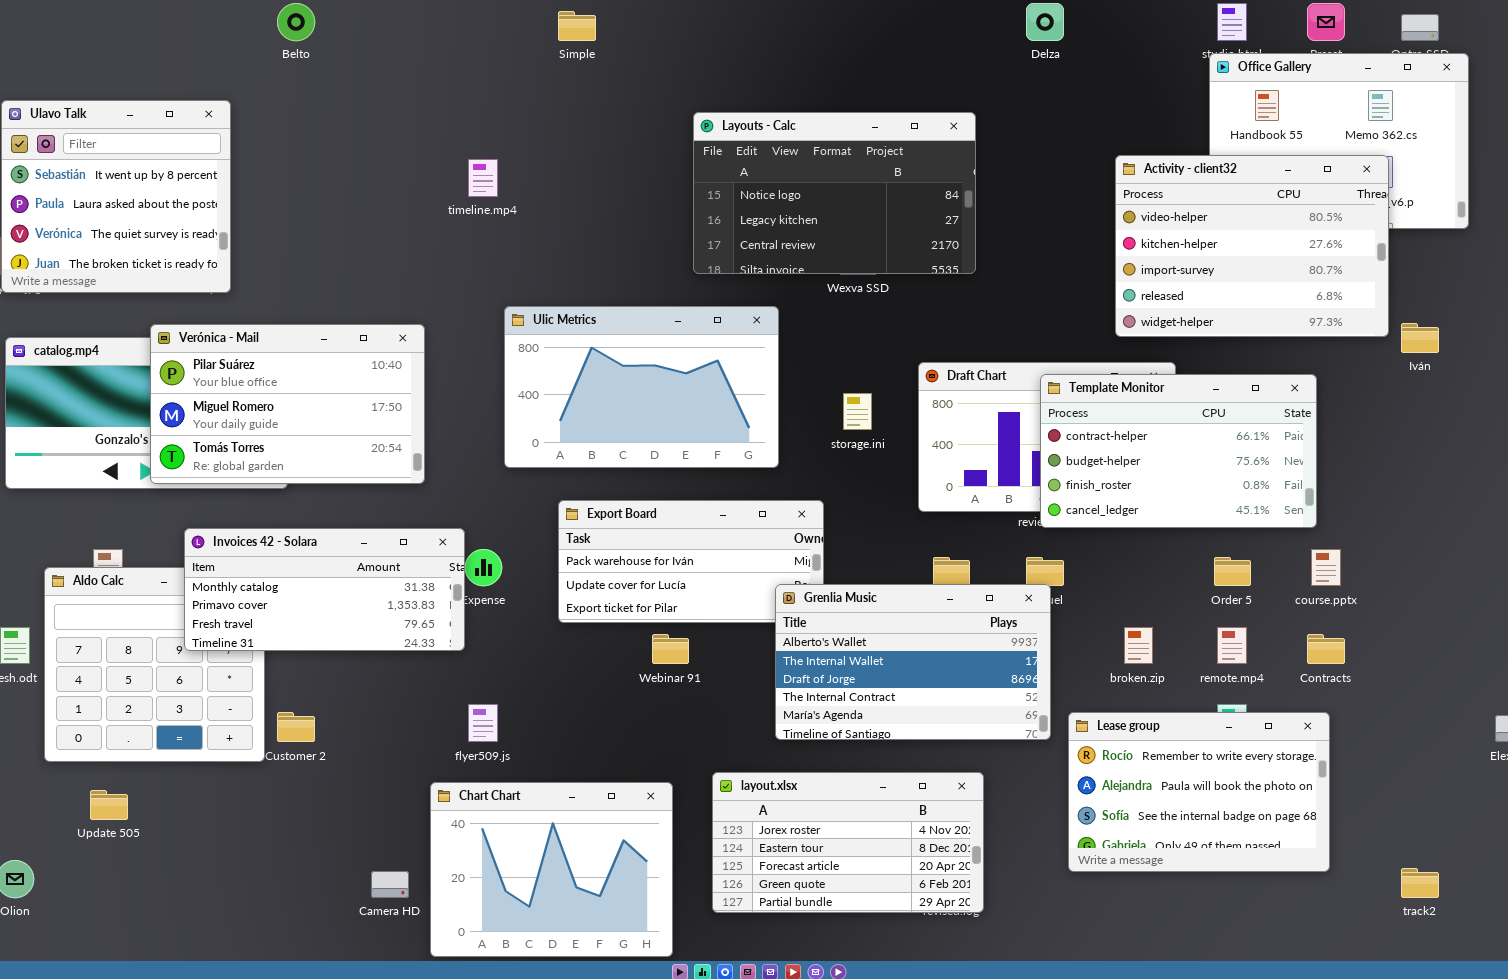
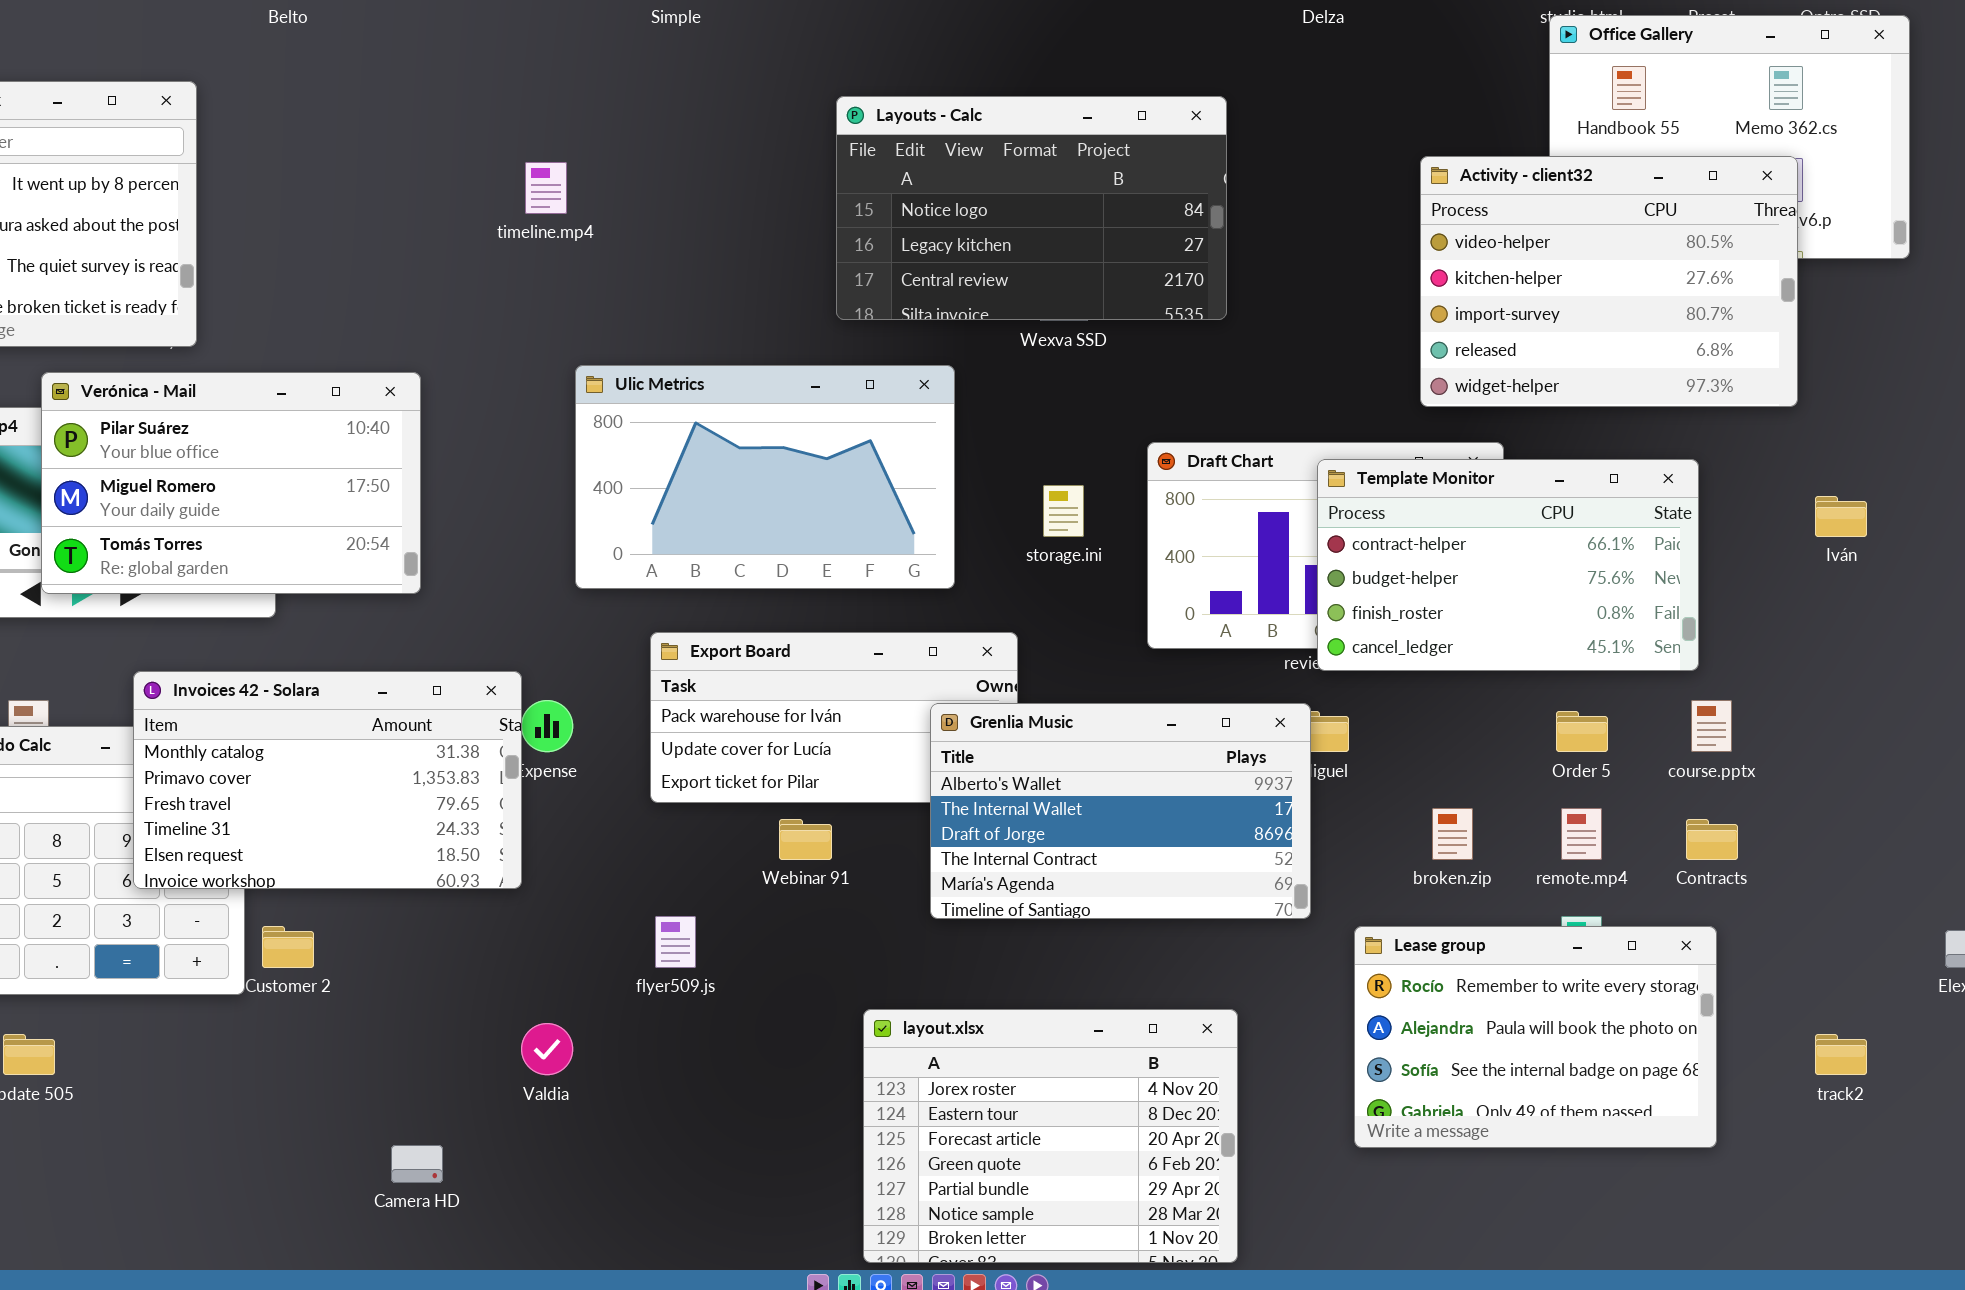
Iván: [1401,323,1439,353] -> [1815,496,1867,537], moved
Verónica - Mail: [150,324,425,484] -> [41,372,421,594], moved
Invoices 42 - Solara: [184,528,465,651] -> [133,671,522,889], resized
Grenlia Music: [775,584,1051,740] -> [930,703,1311,919], moved
flyer509.js: [468,704,498,742] -> [655,916,696,968], moved
layout.xlsx: [712,772,984,913] -> [863,1009,1238,1263], resized
Chart Chart: [430,782,673,957] -> none, closed
track2: [1401,868,1439,898] -> [1815,1034,1867,1075], moved

